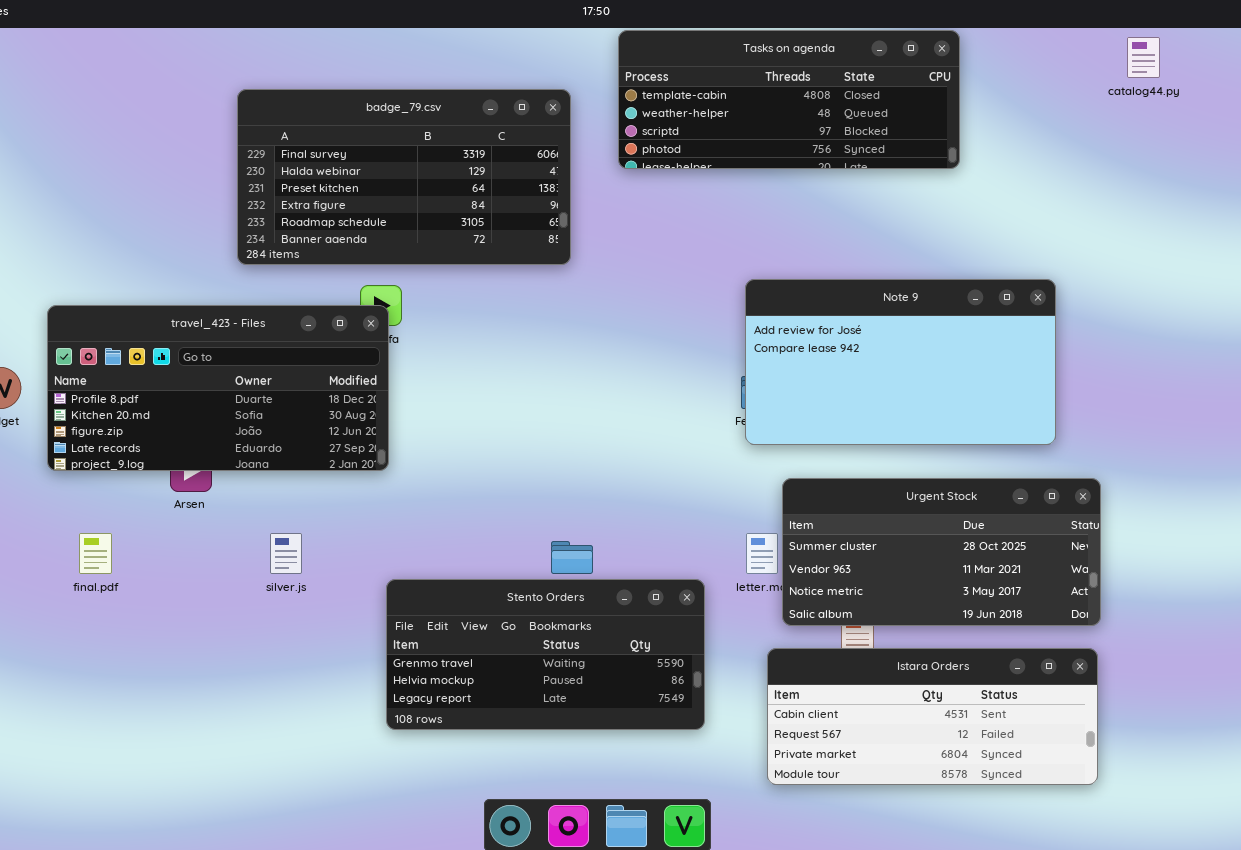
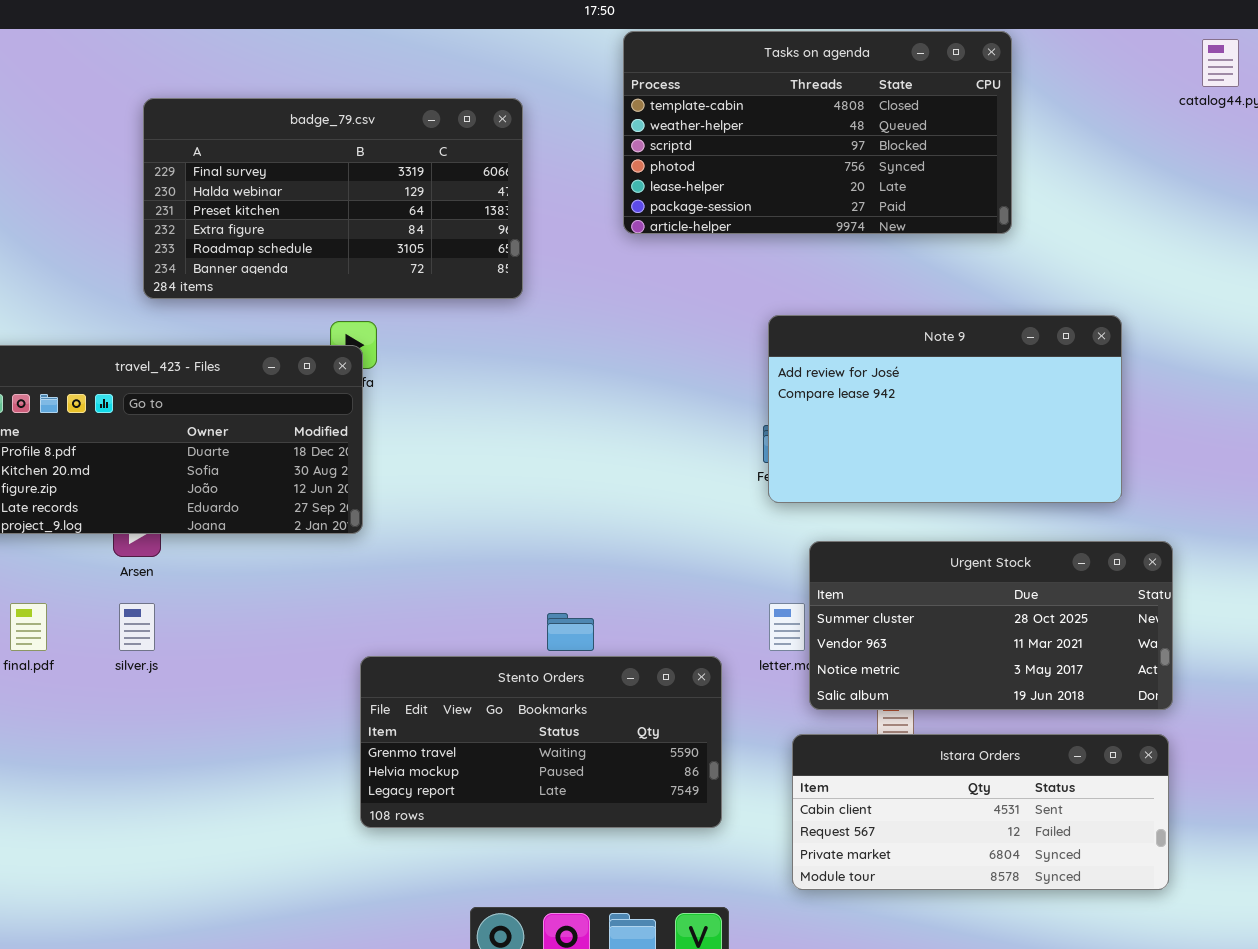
Tasks on agenda: [618,30,960,169] -> [623,31,1012,234], resized
badge_79.csv: [237,89,571,265] -> [143,98,523,299], moved
silver.js: [270,533,302,574] -> [119,603,155,651], moved

